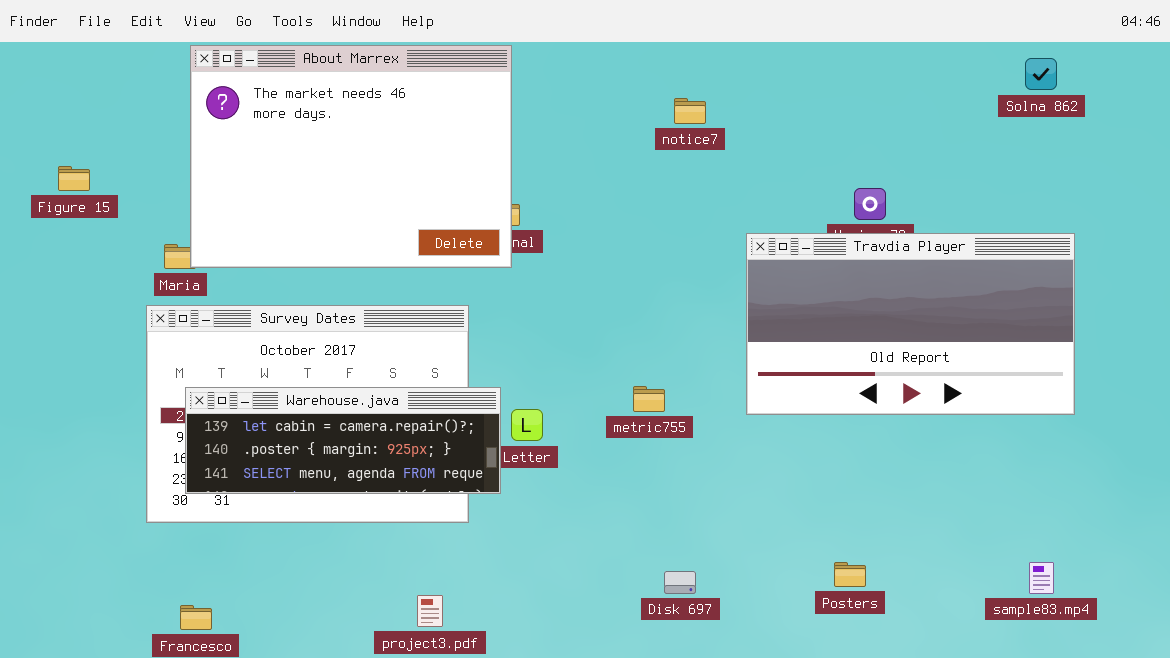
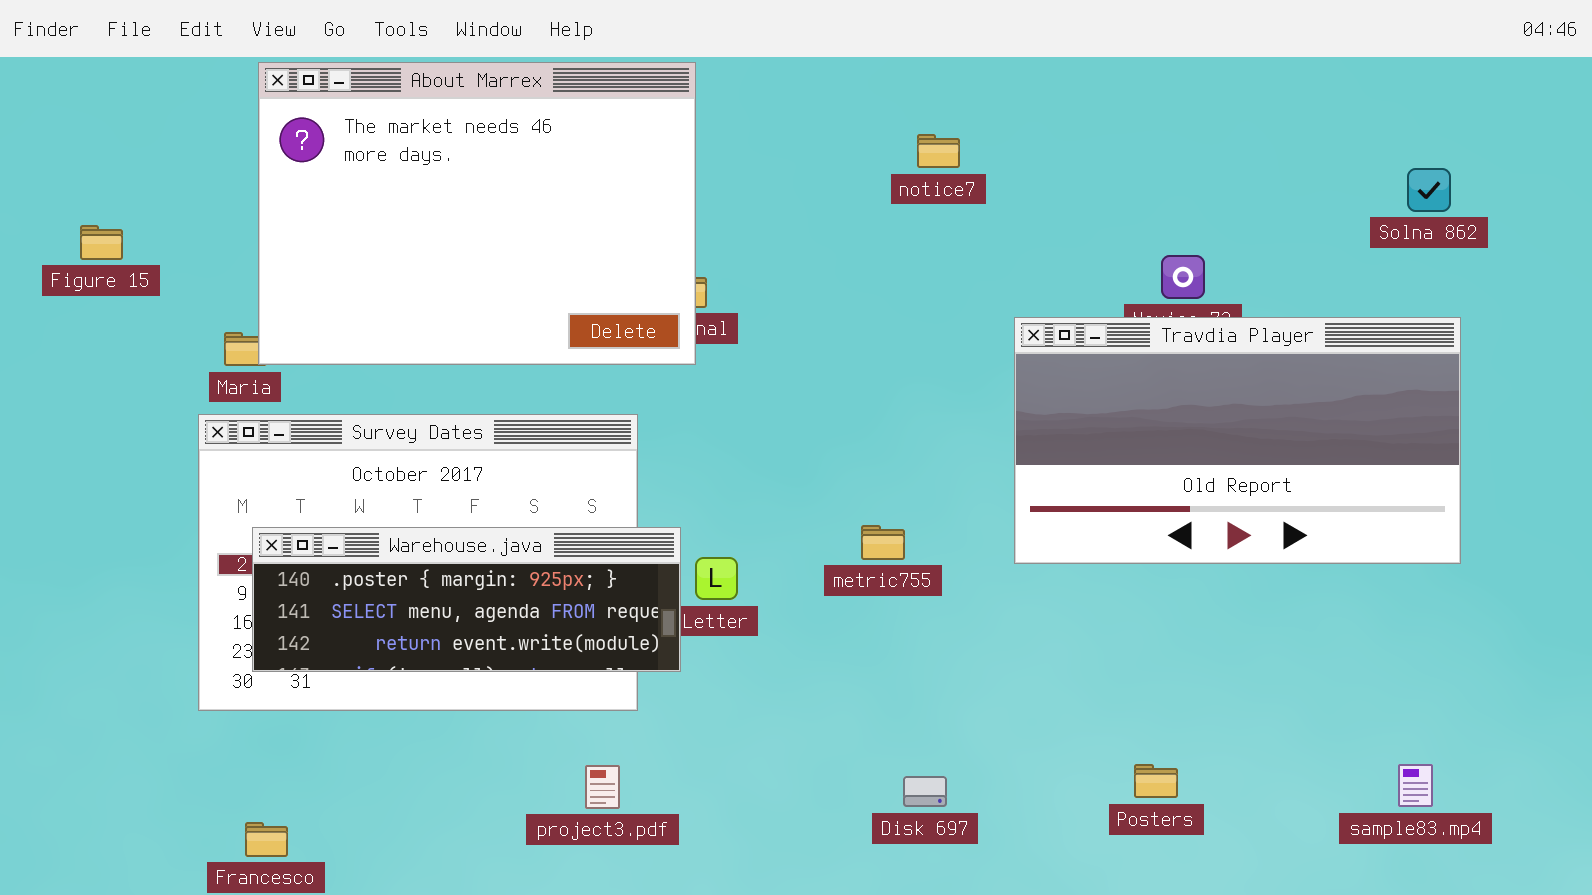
Solna 862: [1025,58,1057,90] -> [1407,168,1451,212], moved
Warehouse.java: [185,387,501,494] -> [252,527,681,672], scrolled down 1 row
project3.pdf: [417,595,443,627] -> [585,765,620,809], moved

